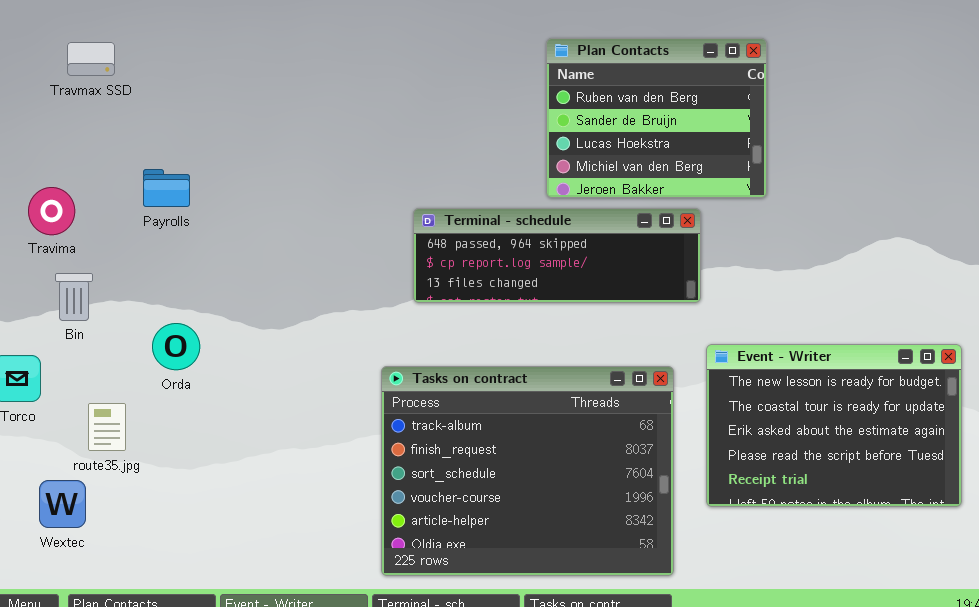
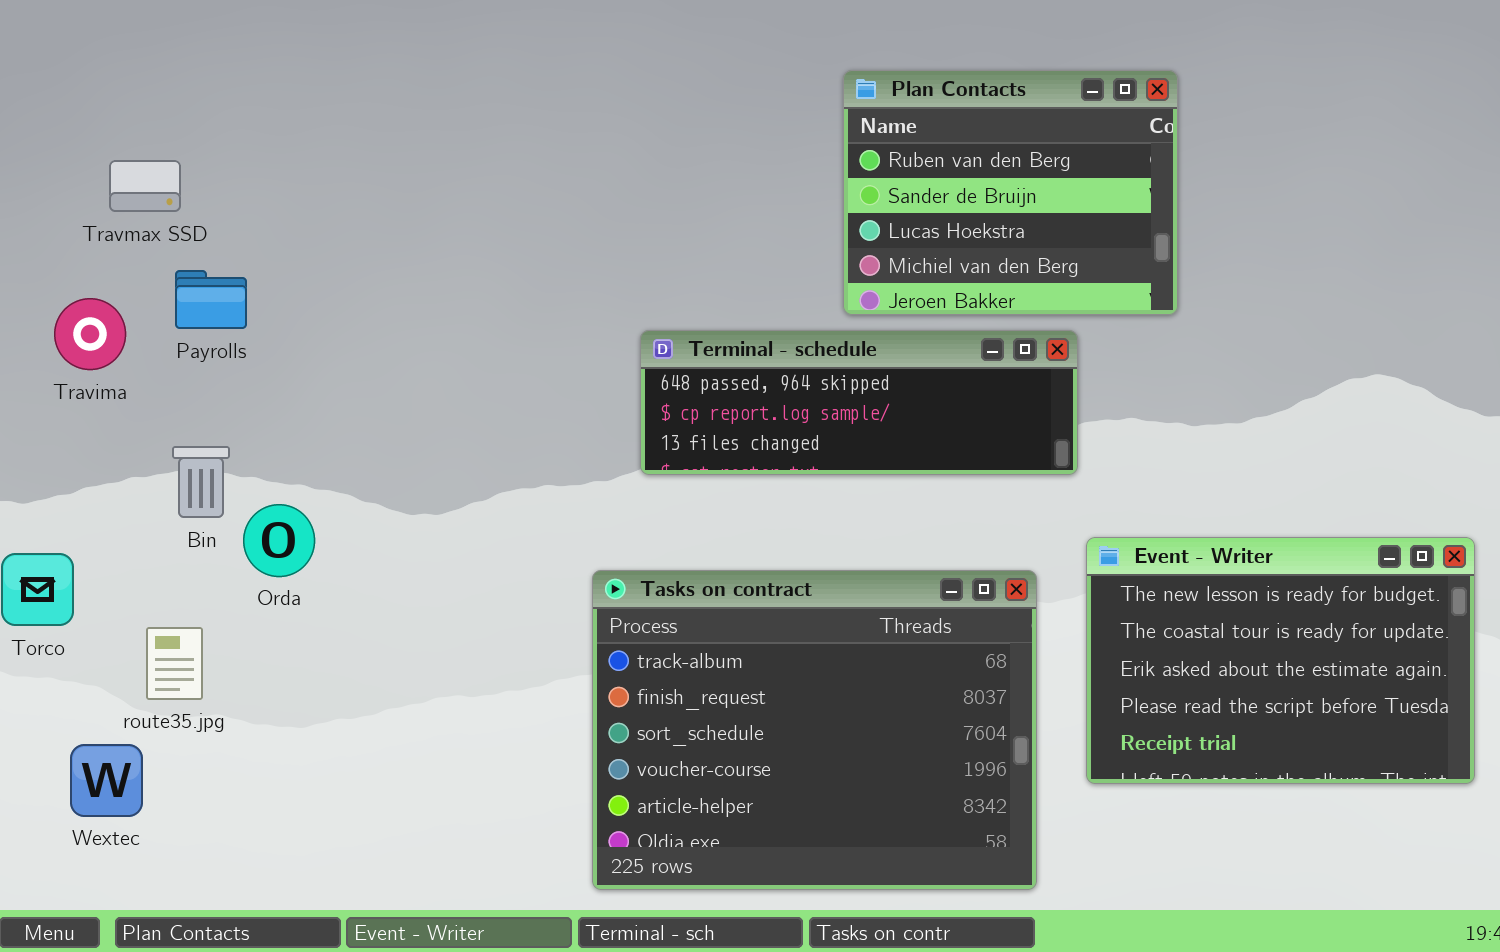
Travmax SSD: [67,42,115,76] -> [109,160,181,212], moved
Payrolls: [143,169,190,207] -> [175,270,247,329], moved
Bin: [55,273,93,321] -> [172,446,230,518], moved

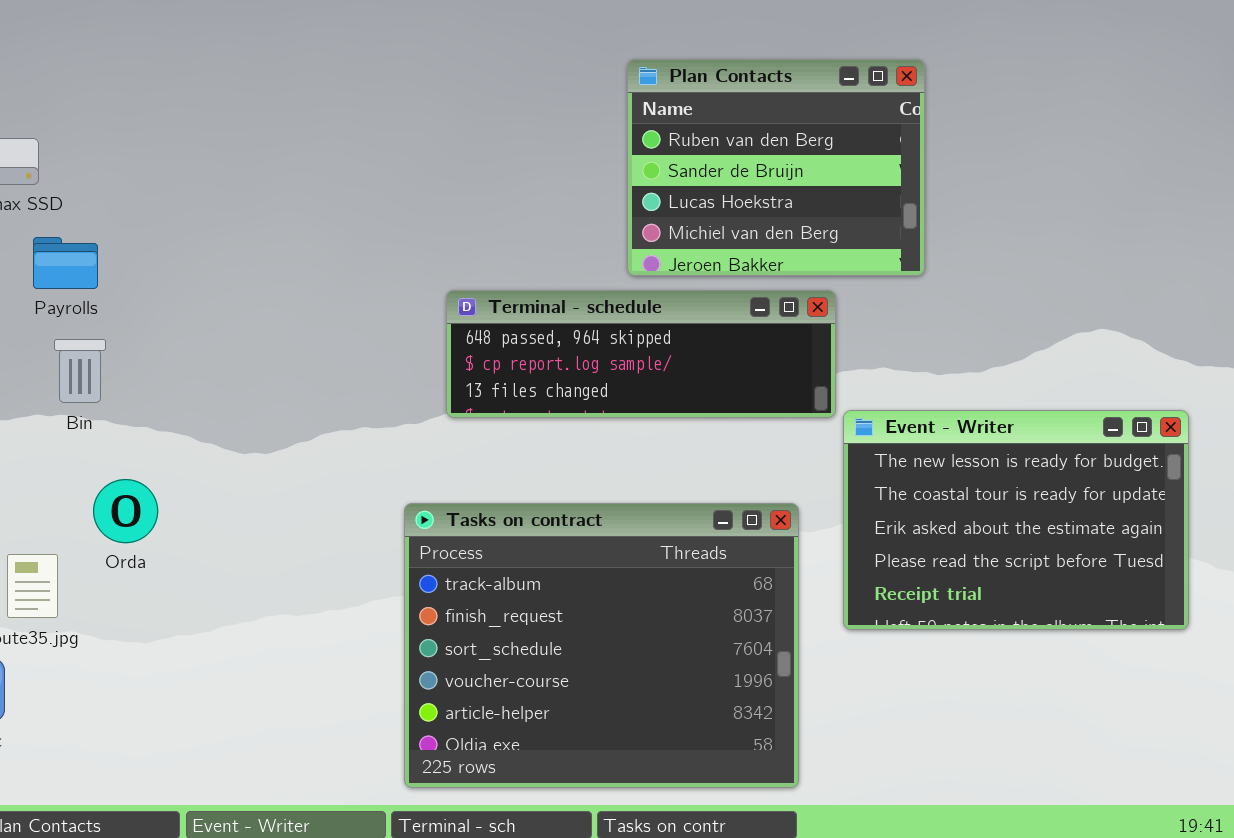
Bin: [172,446,230,518] -> [54,339,106,403], moved
Orda: [243,504,315,577] -> [93,479,158,543], moved
Event - Writer: [1086,537,1475,784] -> [843,410,1189,630], moved

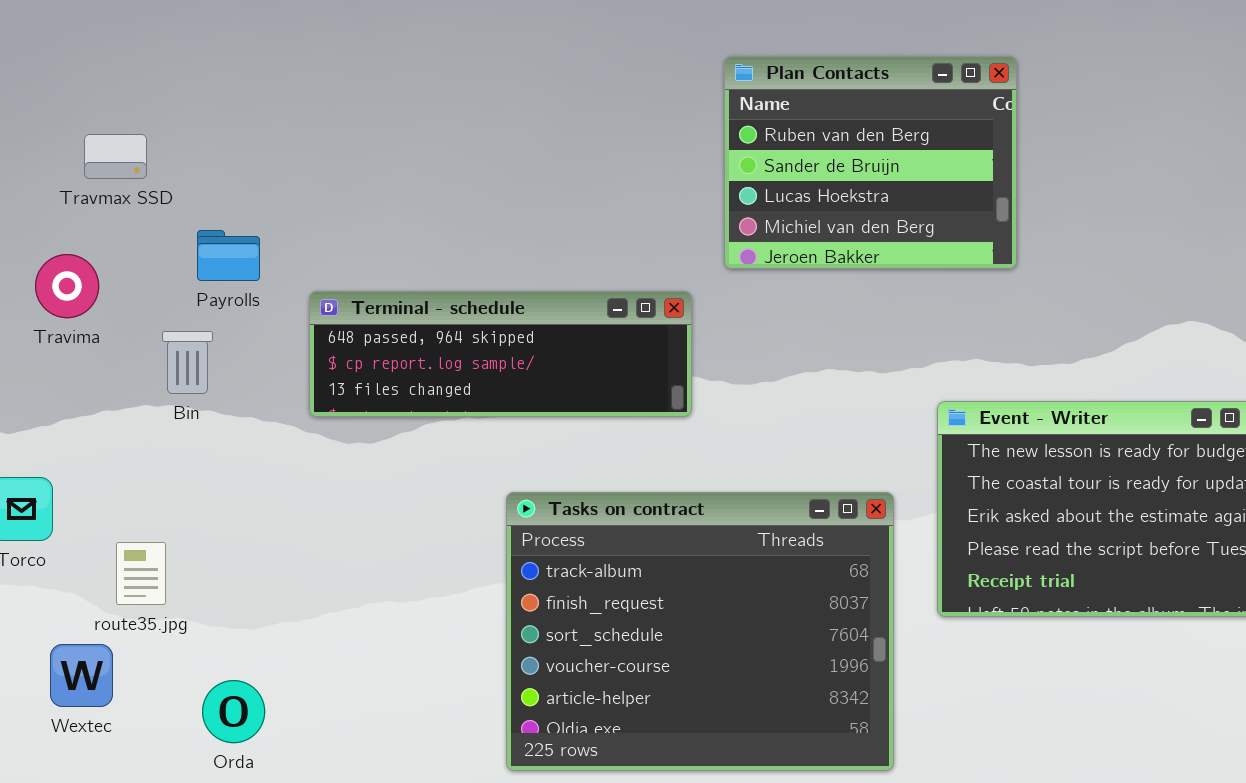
Payrolls: [33,237,98,289] -> [197,230,260,281], moved
Terminal - schedule: [446,290,836,418] -> [309,291,692,417], moved
Orda: [93,479,158,543] -> [202,680,265,743], moved

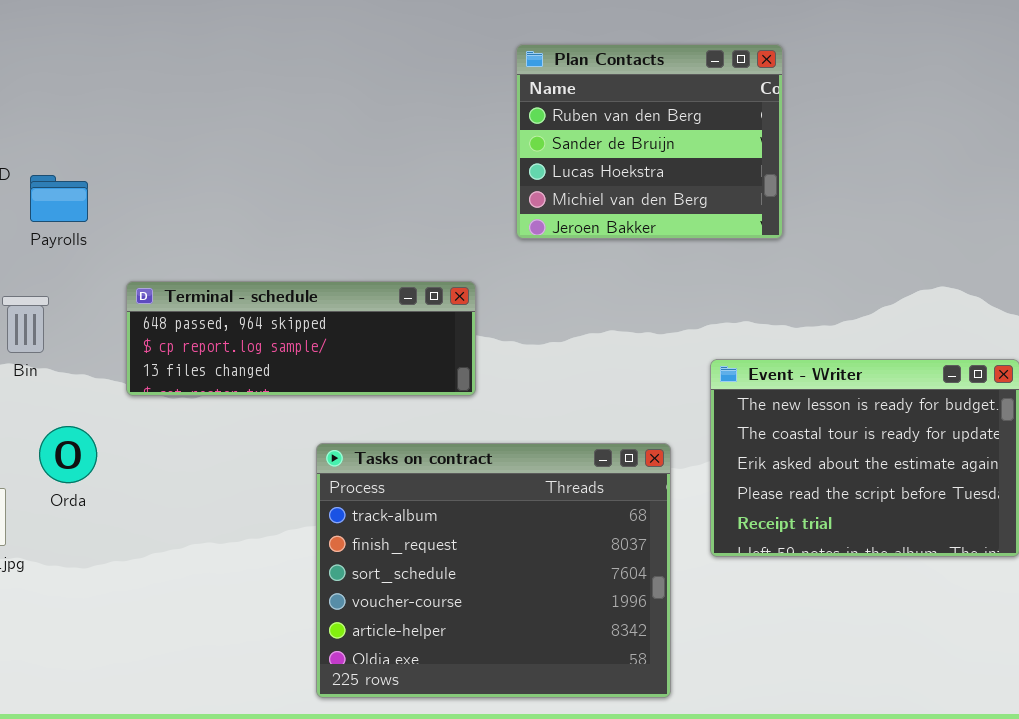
Payrolls: [197,230,260,281] -> [30,175,88,222], moved
Terminal - schedule: [309,291,692,417] -> [126,281,476,396], moved
Orda: [202,680,265,743] -> [39,426,97,483], moved

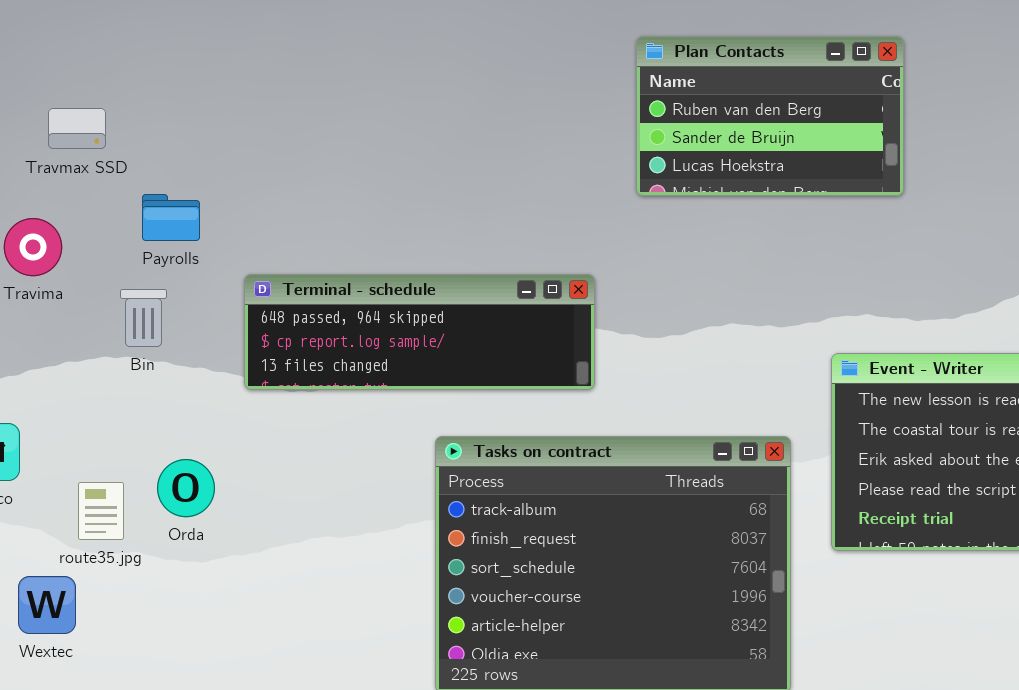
Plan Contacts: [516,44,783,239] -> [636,36,904,196], resized
Payrolls: [30,175,88,222] -> [142,194,200,241], moved
Orda: [39,426,97,483] -> [157,459,215,517], moved

